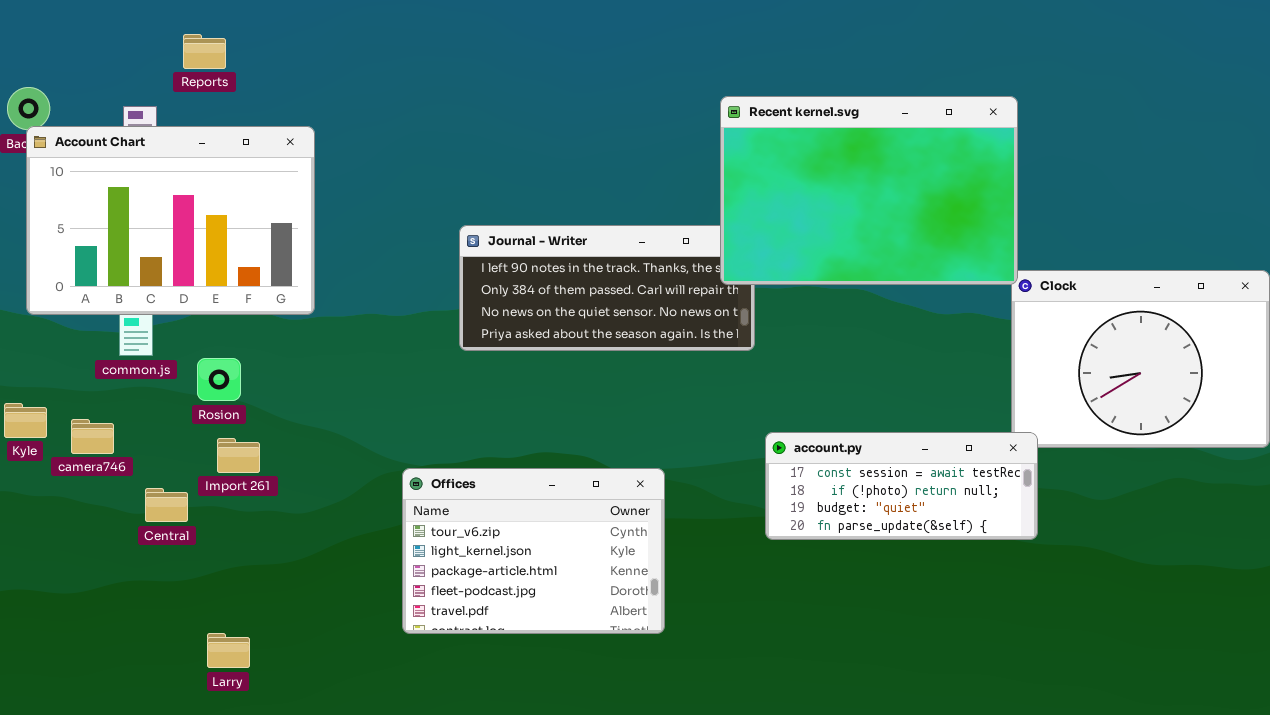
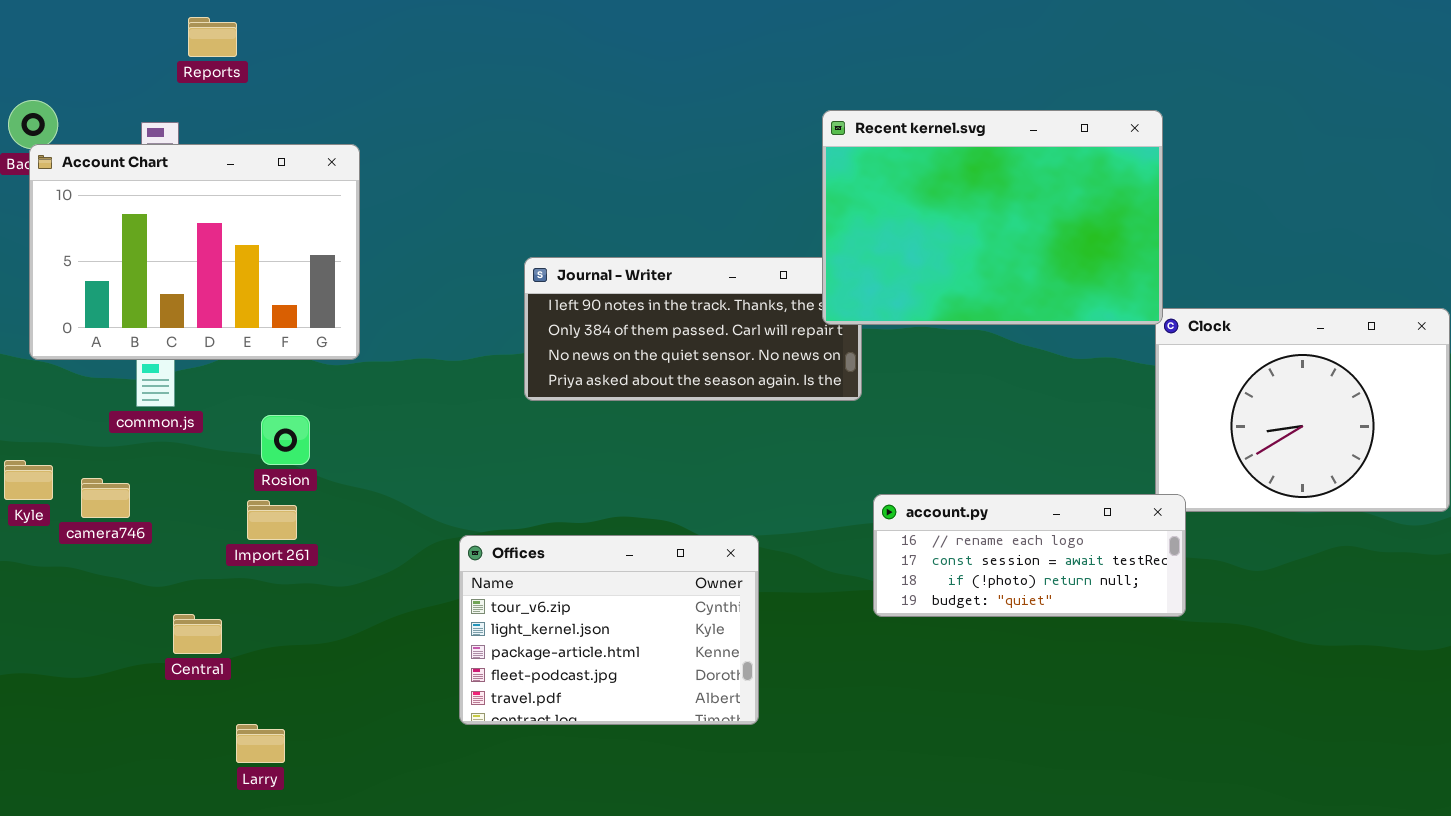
Reports: [183,34,226,69] -> [188,17,237,57], moved
Rosion: [197,358,241,401] -> [261,415,310,465], moved
account.py: [765,432,1038,540] -> [873,494,1186,617], scrolled up 1 row
Central: [145,488,188,522] -> [173,614,222,654], moved

